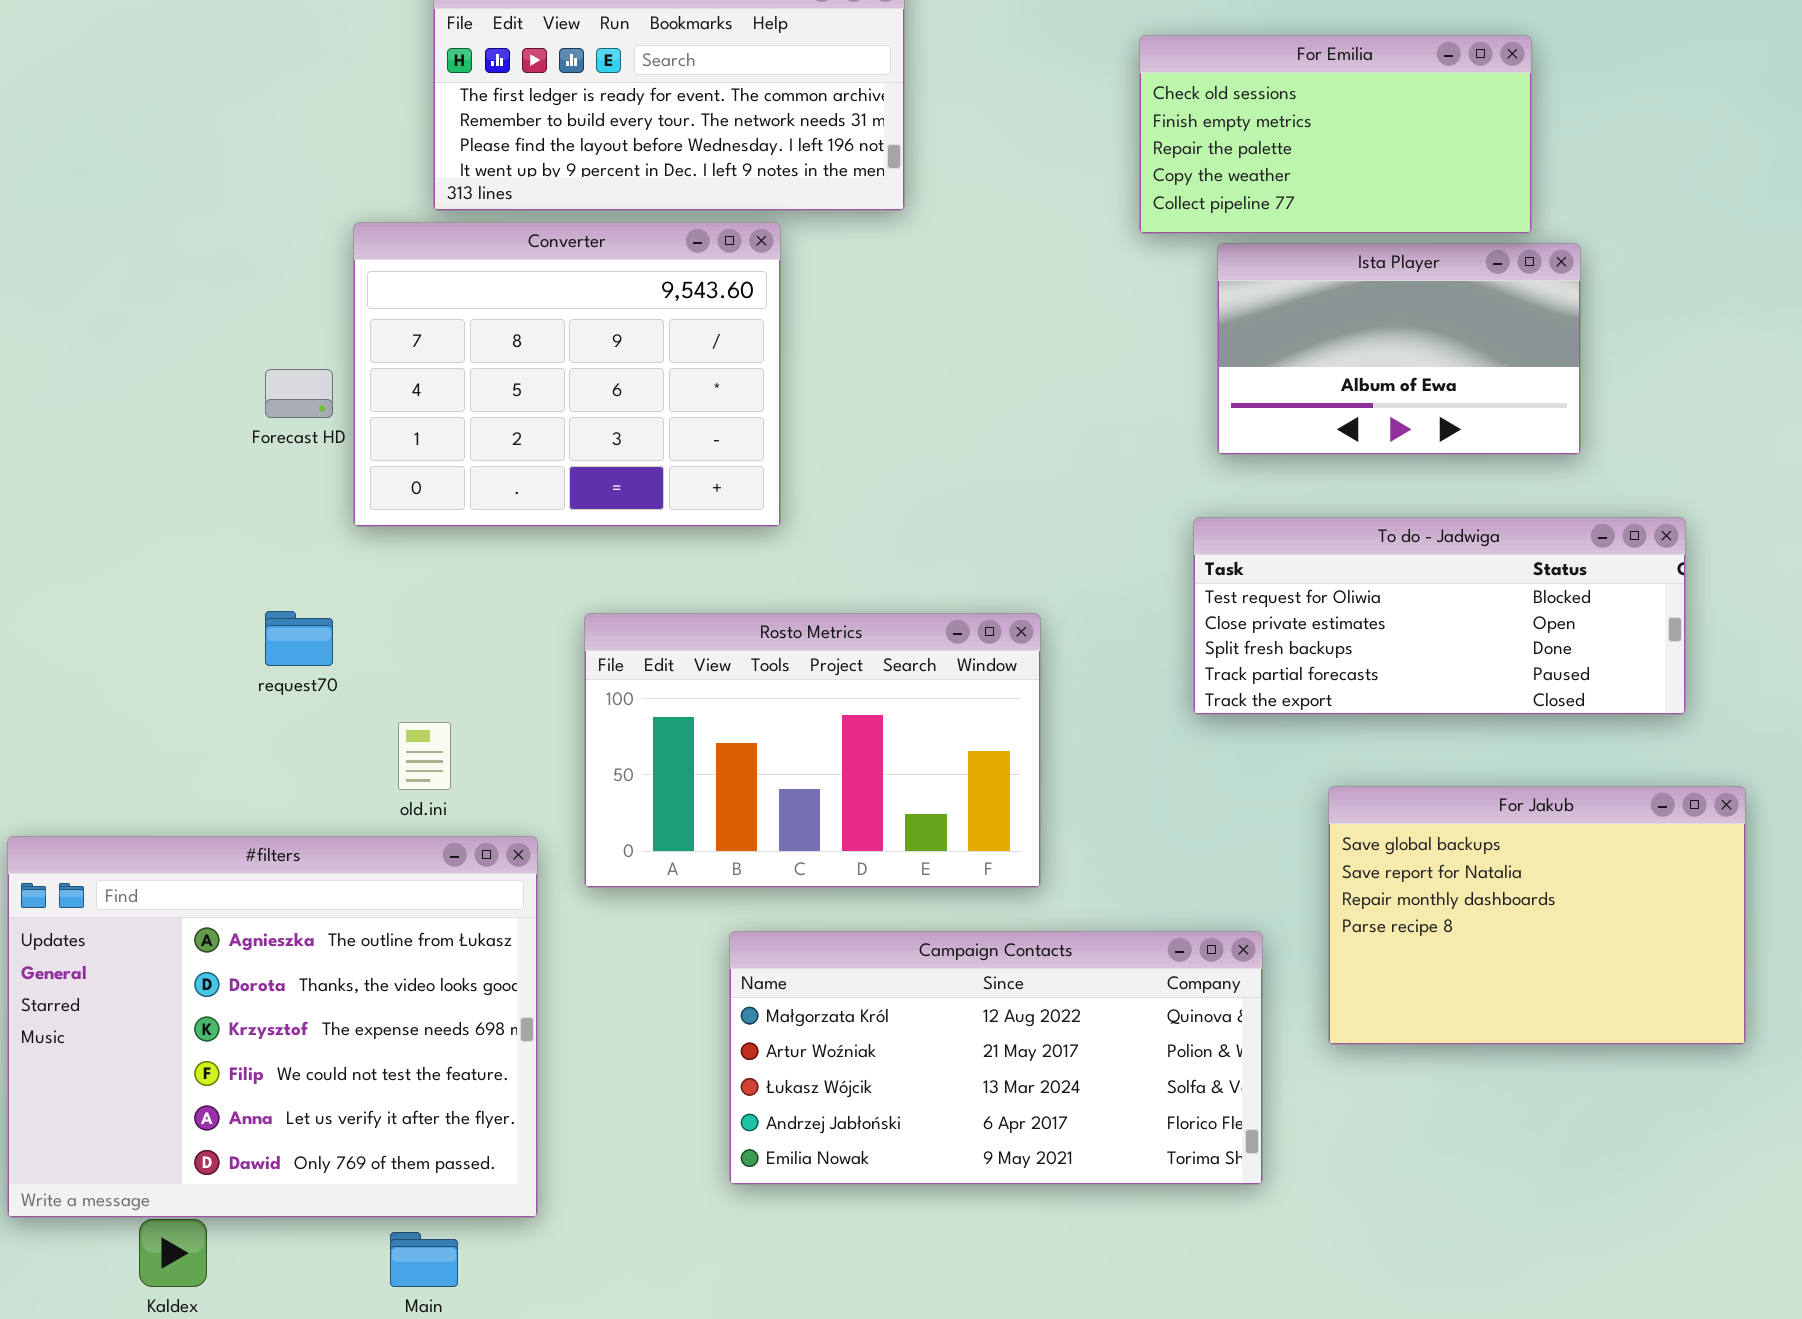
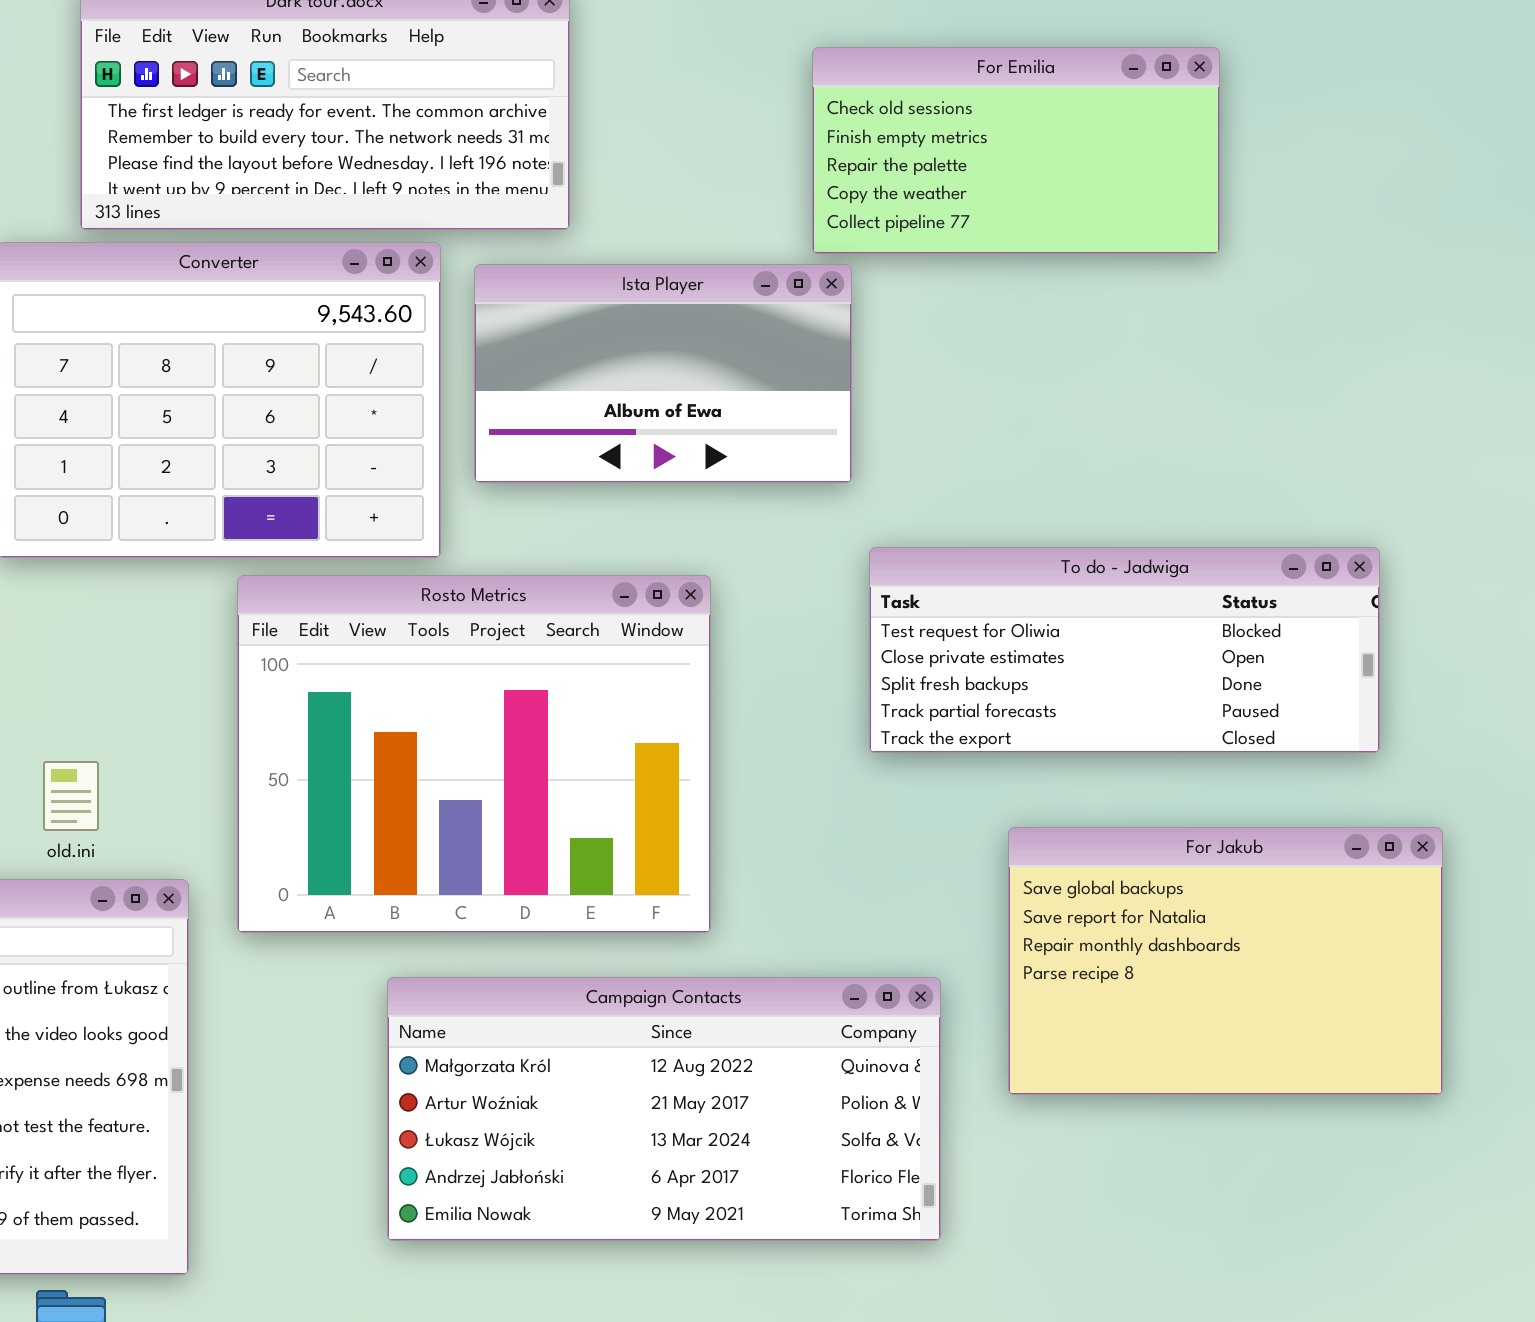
Ista Player: [1217,243,1581,455] -> [474,264,852,483], moved
Rosto Metrics: [584,613,1041,888] -> [237,575,711,933], resized

